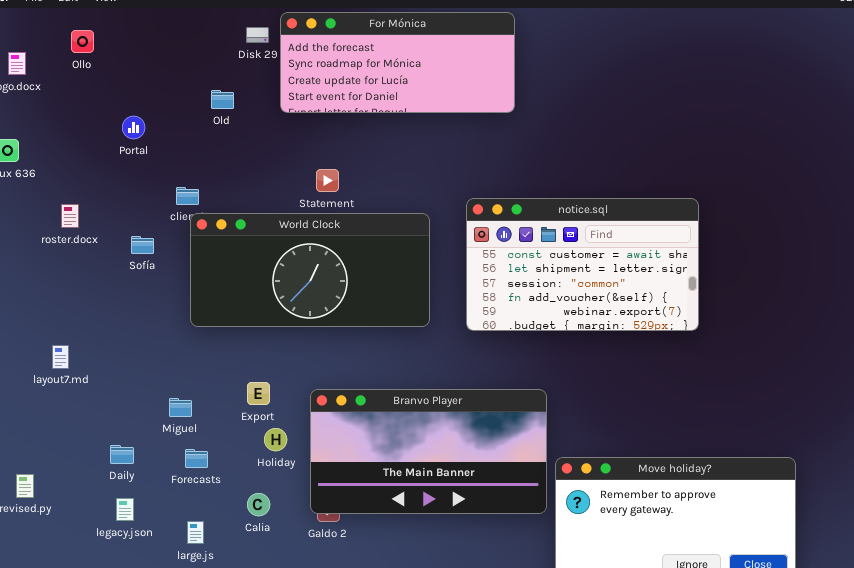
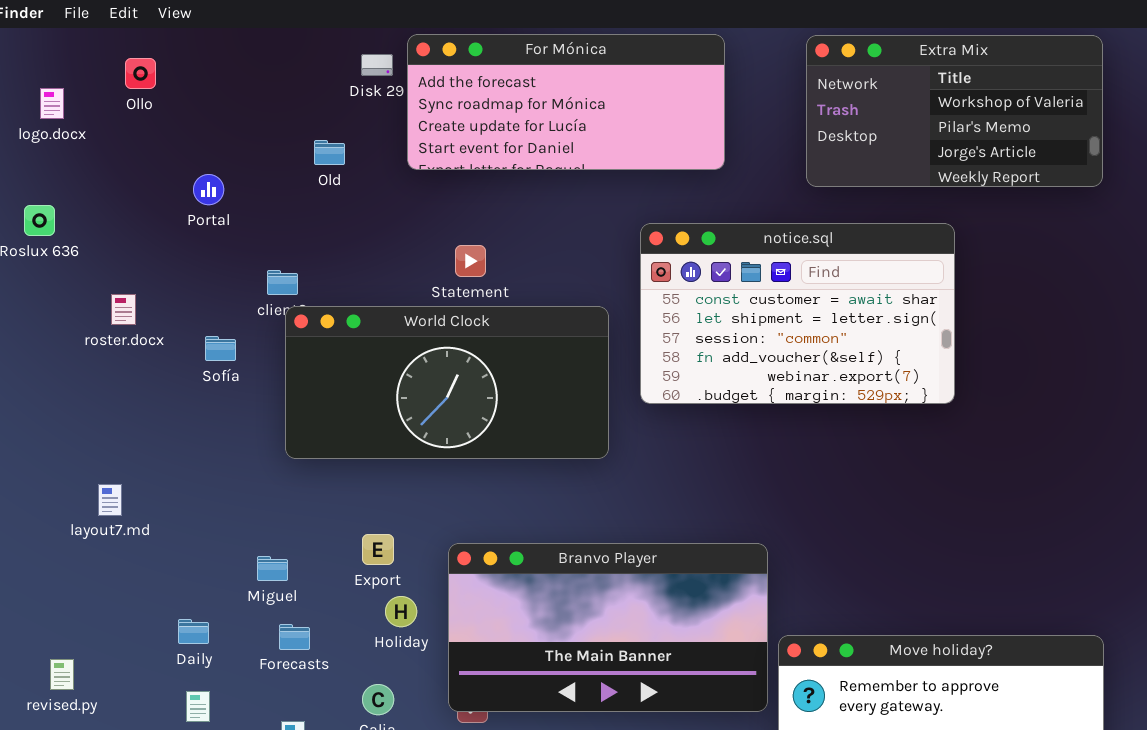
Extra Mix: none -> [806,35,1103,187], opened
notice.sql: [466,198,699,331] -> [640,223,955,404], moved

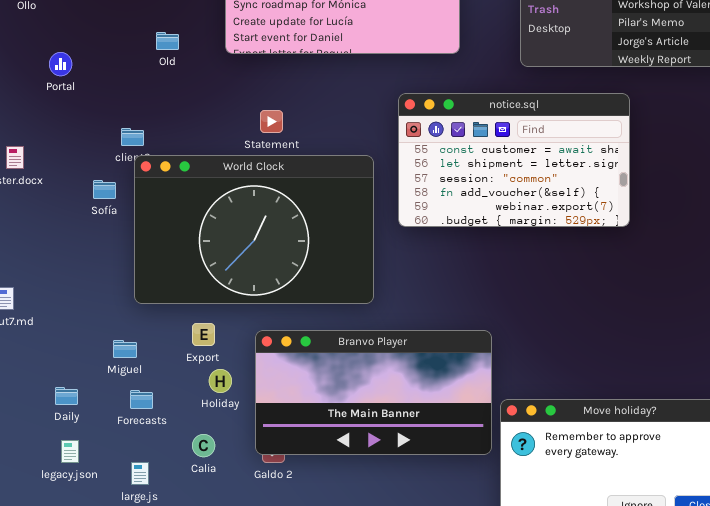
Portal: [193,174,224,205] -> [49,52,72,76], moved
World Clock: [285,306,609,459] -> [134,155,374,304], resized
Sofía: [205,336,236,361] -> [93,180,116,199], moved

